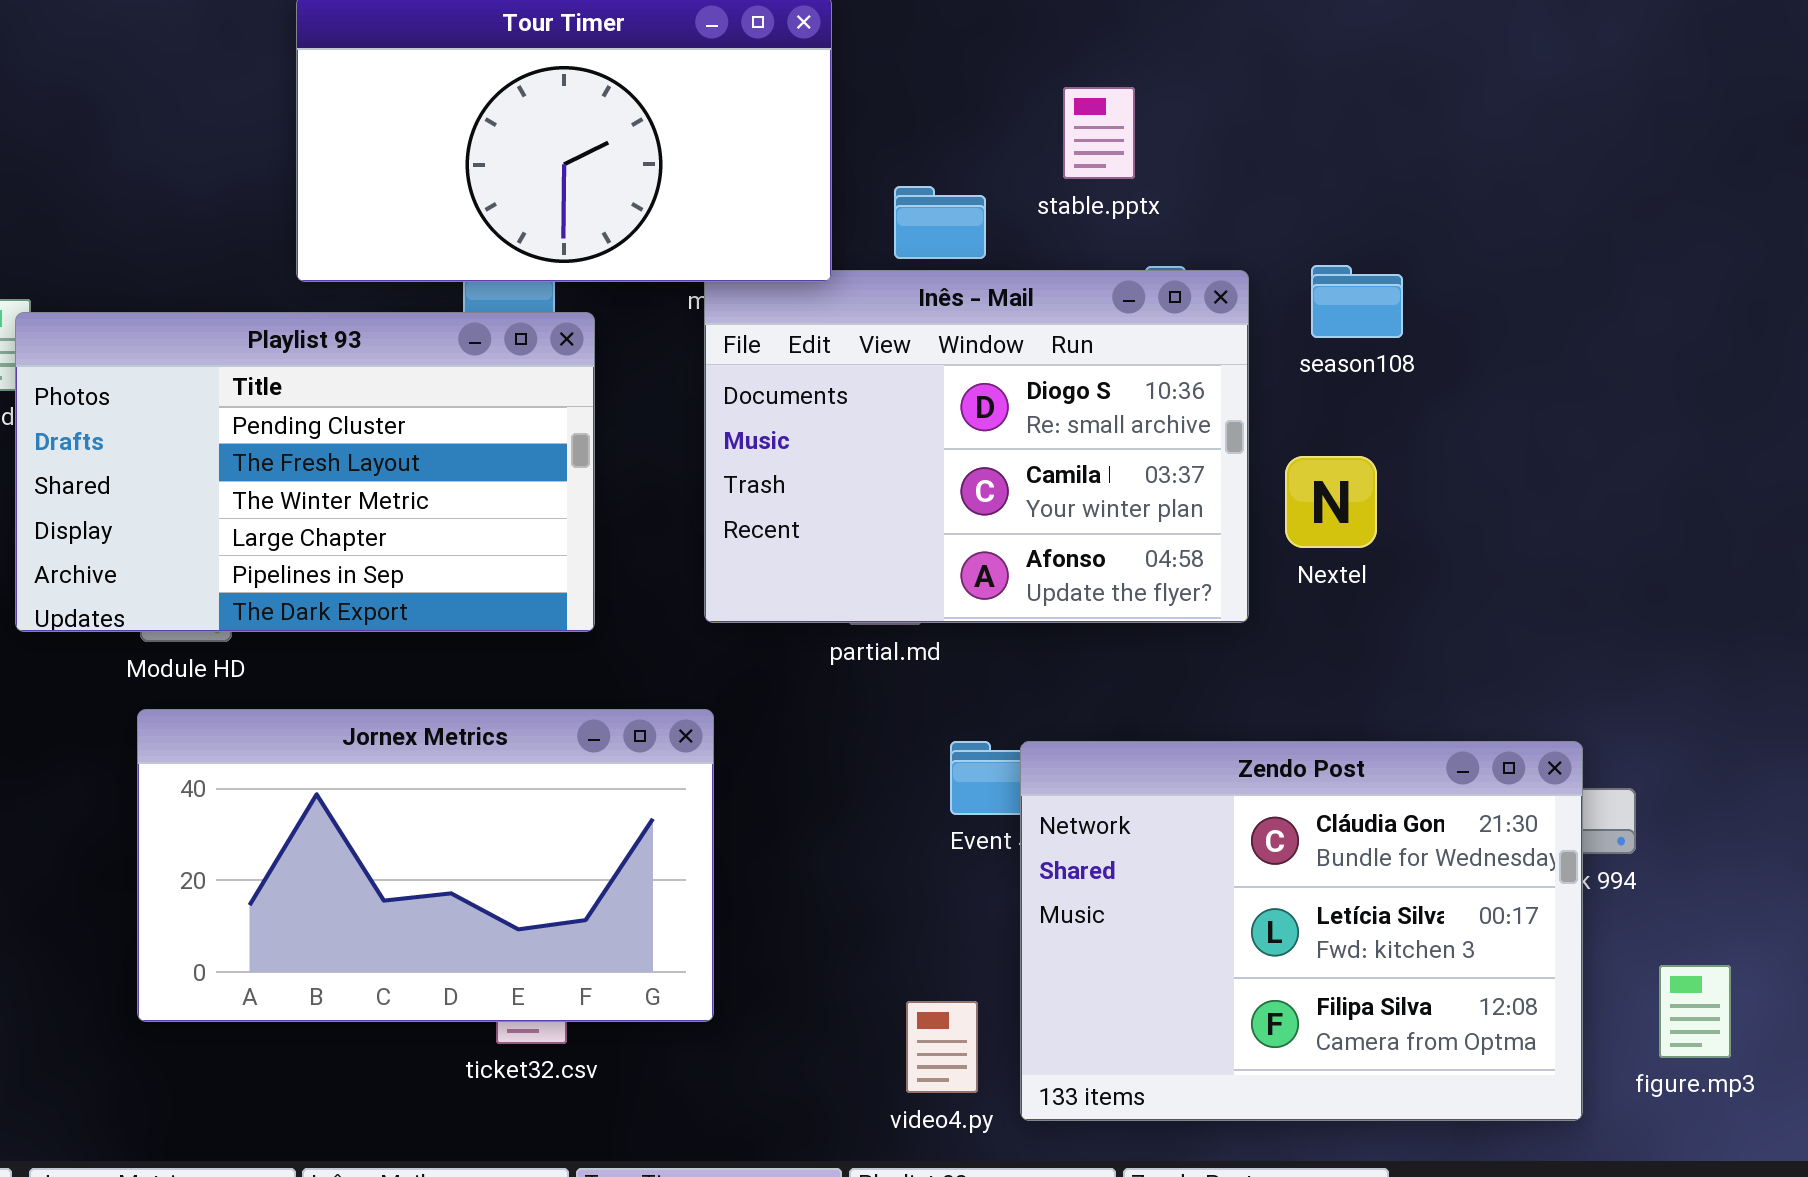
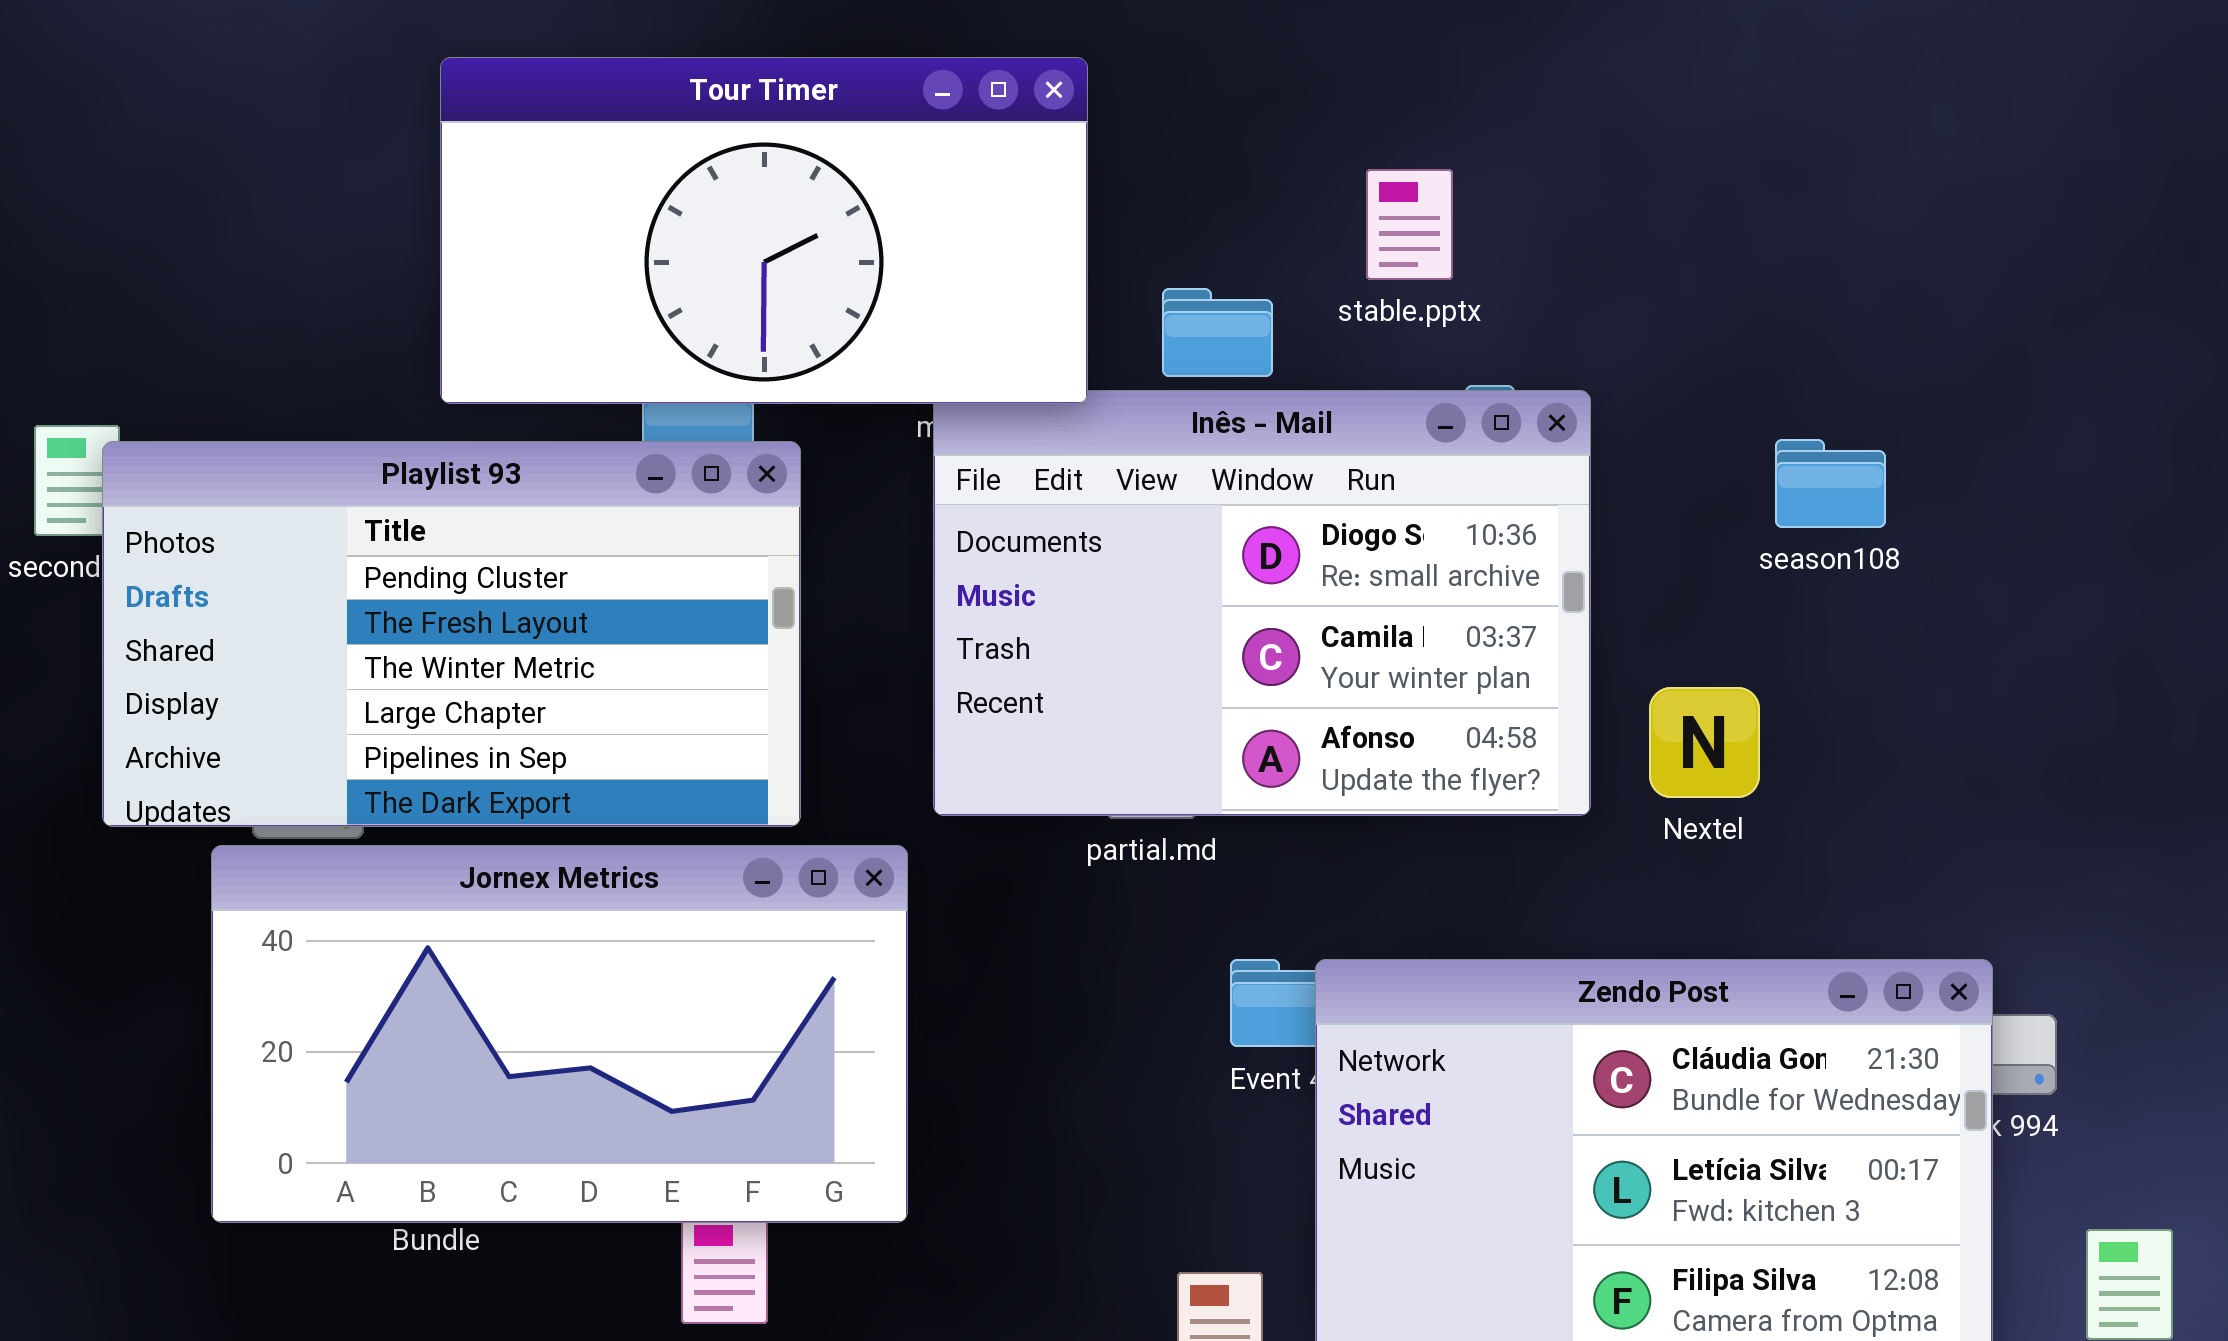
season108: [1311,265,1403,338] -> [1775,439,1886,528], moved
Nextel: [1285,456,1377,548] -> [1649,687,1760,798], moved
Jornex Metrics: [137,709,714,1022] -> [211,845,908,1223], moved

